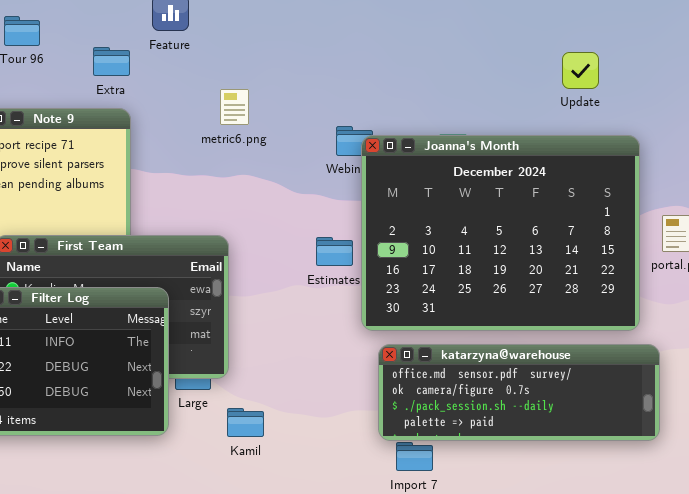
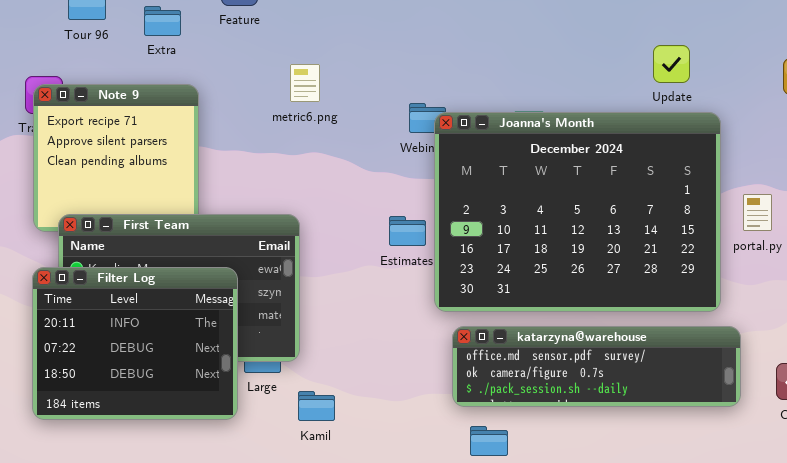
Extra: [93,47,130,76] -> [144,6,181,36], moved
Update: [562,52,599,89] -> [653,45,690,83], moved
katarzyna@warehouse: [378,344,660,441] -> [452,326,741,407], resized

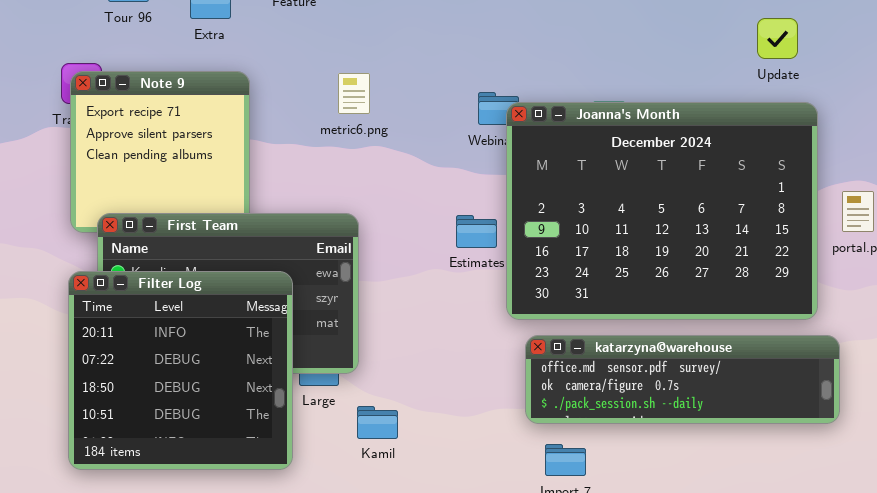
Update: [653,45,690,83] -> [757,18,798,59], moved
metric6.png: [290,64,320,102] -> [338,73,370,114], moved
Filter Log: [32,267,238,420] -> [68,271,293,470], resized

